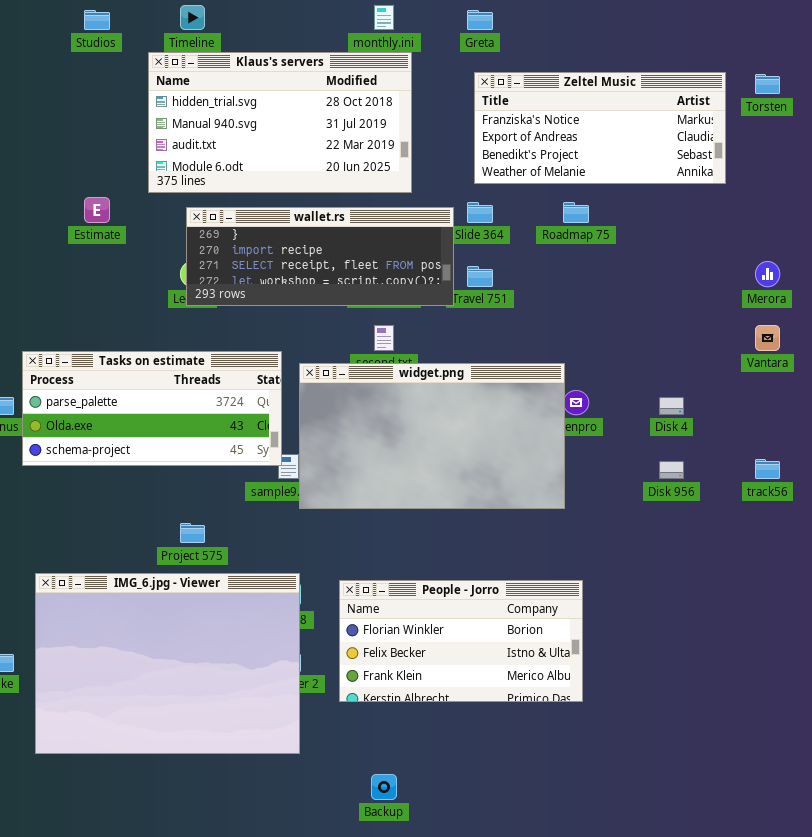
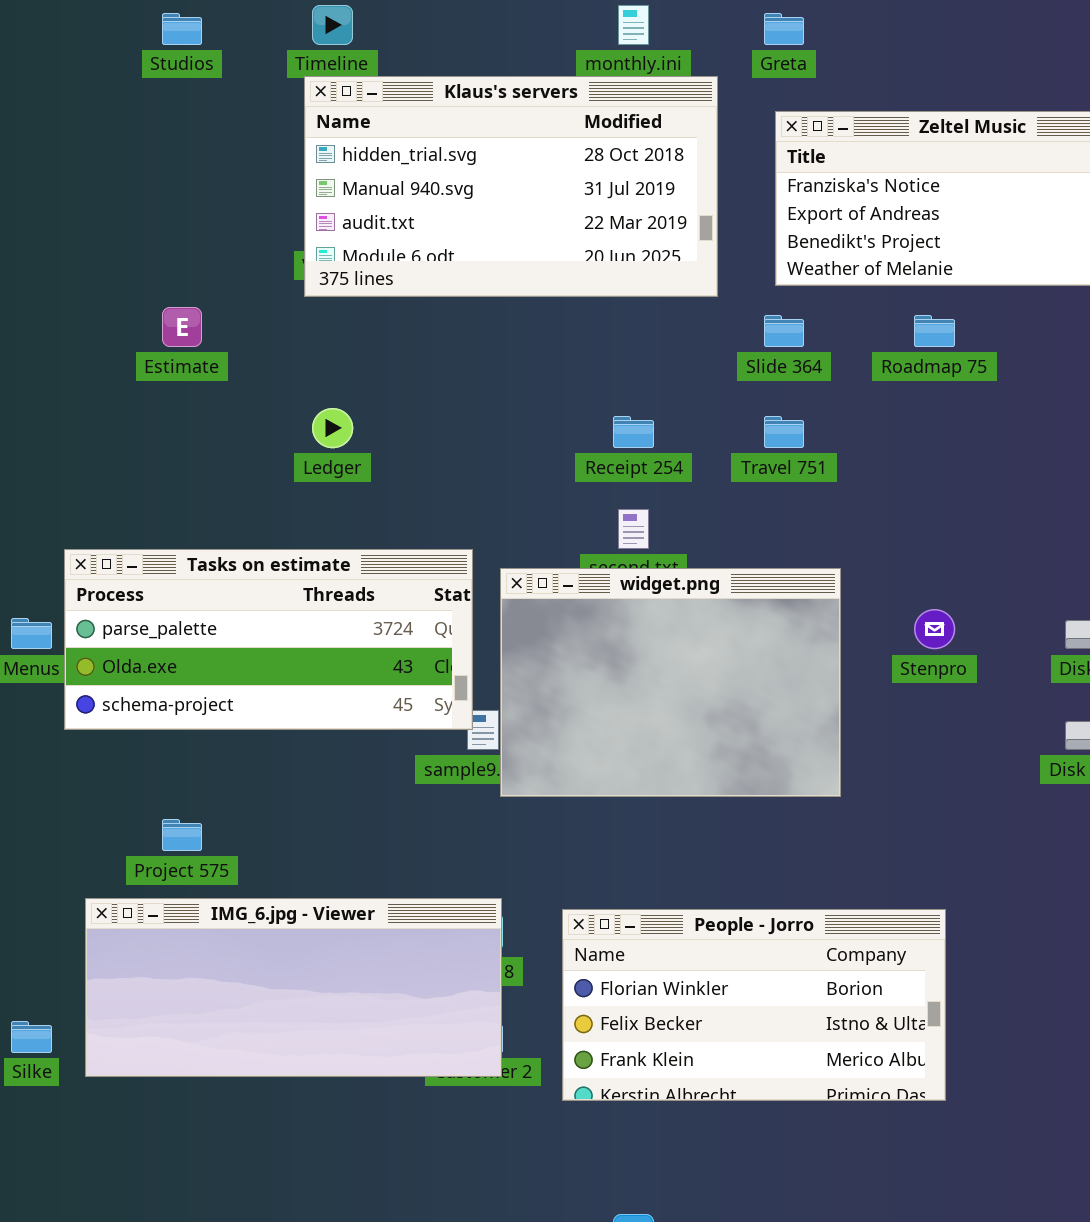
Klaus's servers: [148,52,412,193] -> [304,76,718,297], moved
wallet.rs: [186,207,454,306] -> none, closed
widget.png: [299,363,565,509] -> [500,568,841,797], resized
Project 575: [180,523,205,543] -> [162,819,202,851], moved
IMG_6.jpg - Viewer: [35,573,300,754] -> [85,898,502,1077], resized

